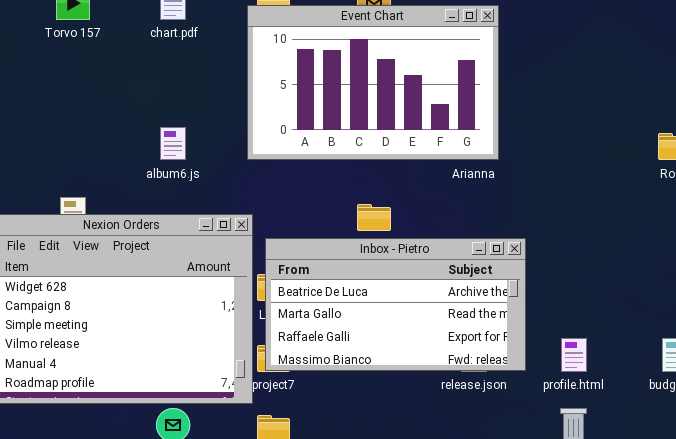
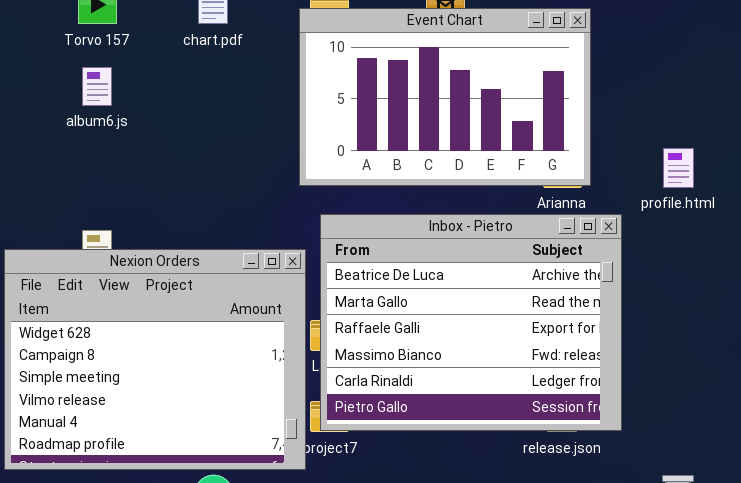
album6.js: [160,127,186,160] -> [82,67,112,106], moved
Inbox - Pietro: [265,238,526,371] -> [320,214,622,431], resized
profile.html: [561,338,587,372] -> [663,148,694,188], moved

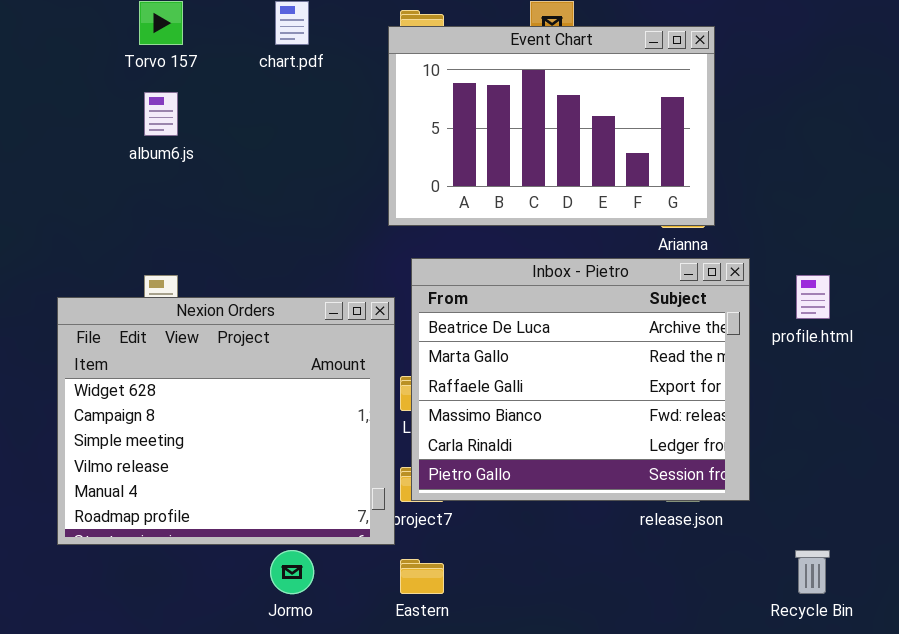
profile.html: [663,148,694,188] -> [796,275,830,319], moved

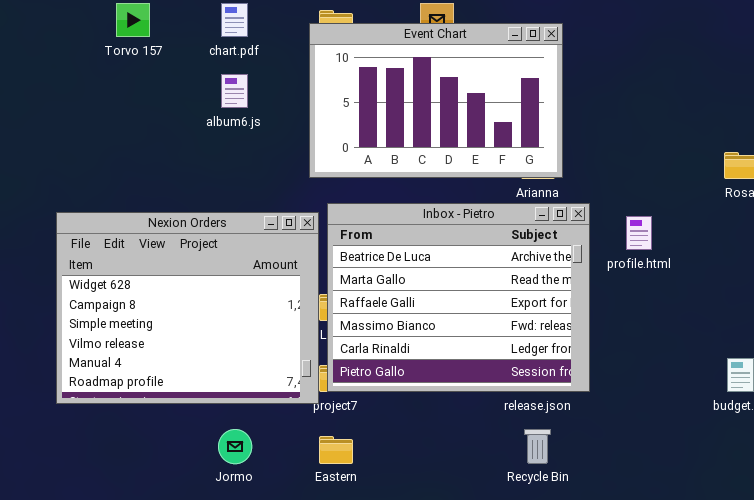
album6.js: [144,92,178,136] -> [221,74,248,108], moved
Nexion Orders: [57,297,395,545] -> [56,212,319,404], moved
Recycle Bin: [795,550,830,594] -> [524,429,551,464], moved

